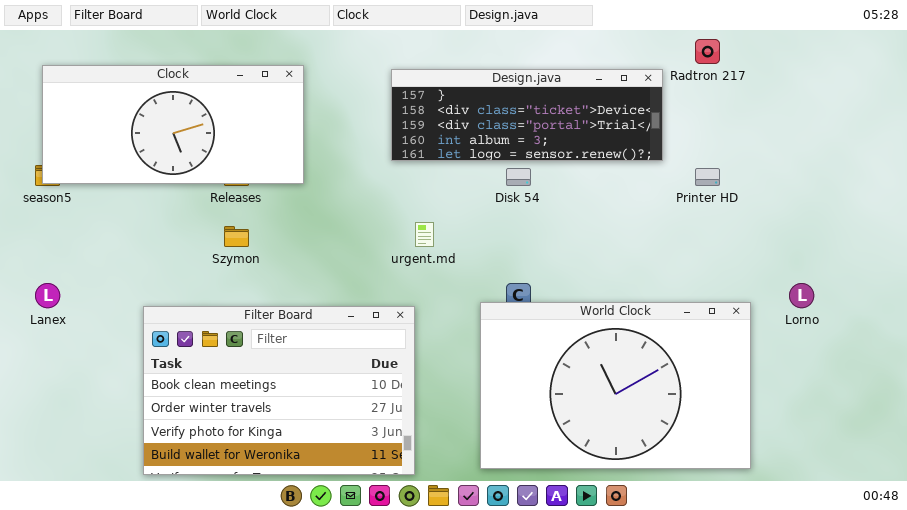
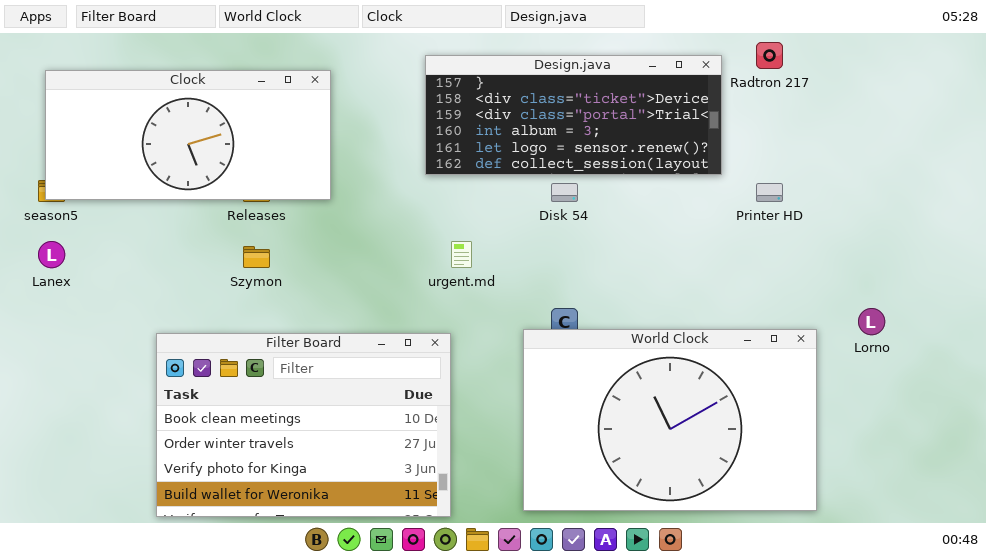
Design.java: [391,69,663,161] -> [425,55,722,175], resized
Lanex: [35,283,60,308] -> [38,241,65,268], moved

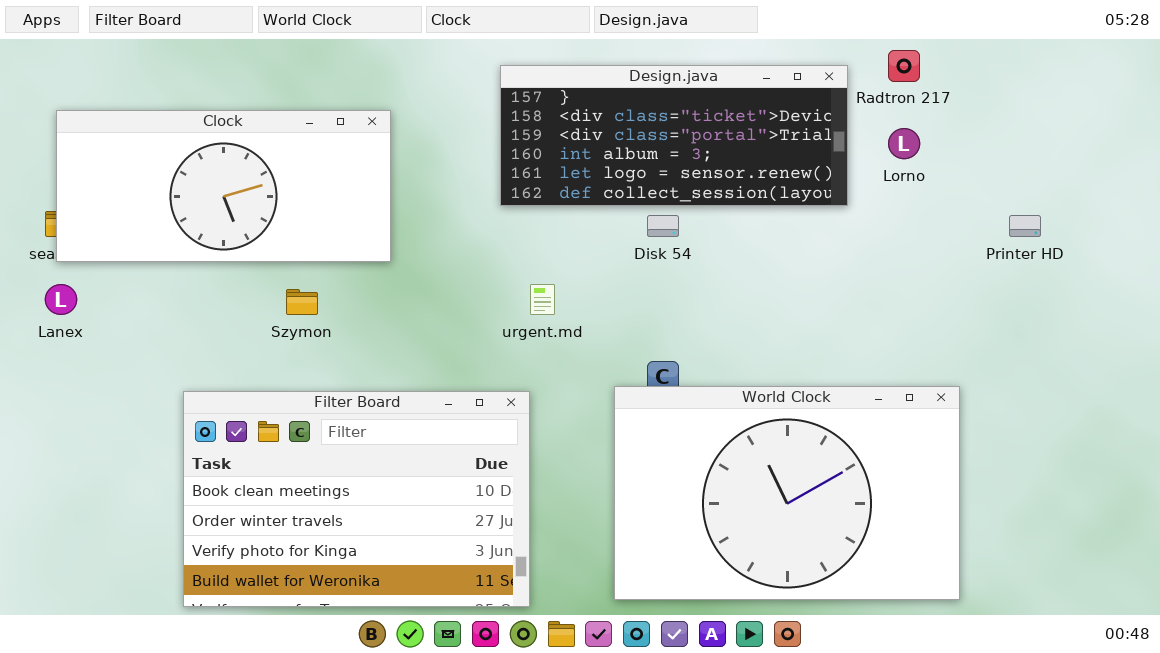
Clock: [45,70,331,200] -> [56,110,391,262], moved
Printer HD: [756,183,783,202] -> [1009,215,1041,237], moved
Lorno: [858,308,885,335] -> [888,128,920,159], moved

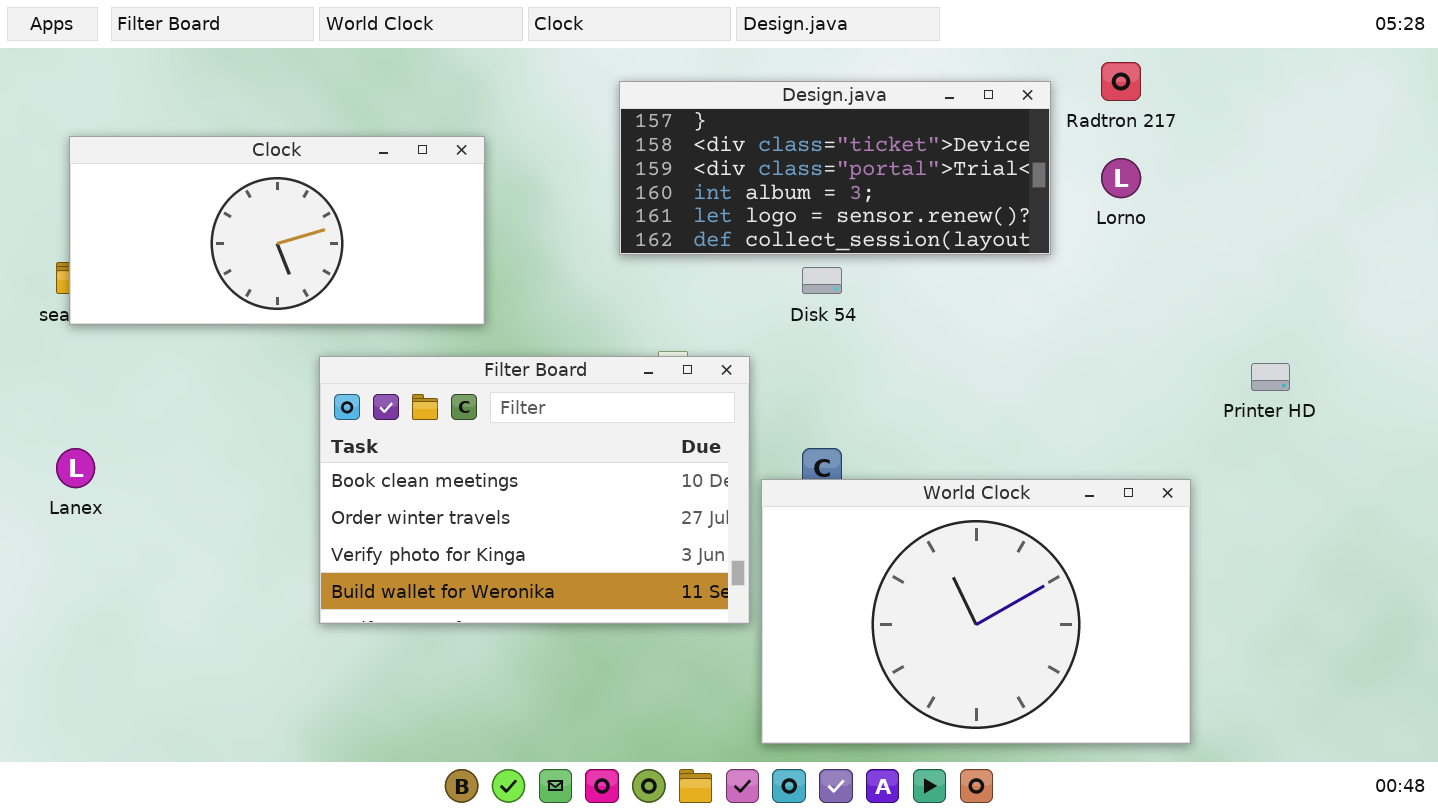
Printer HD: [1009,215,1041,237] -> [1251,363,1290,391], moved
Lanex: [45,284,77,315] -> [56,448,95,488], moved
Filter Board: [183,391,530,607] -> [319,356,750,624], moved

